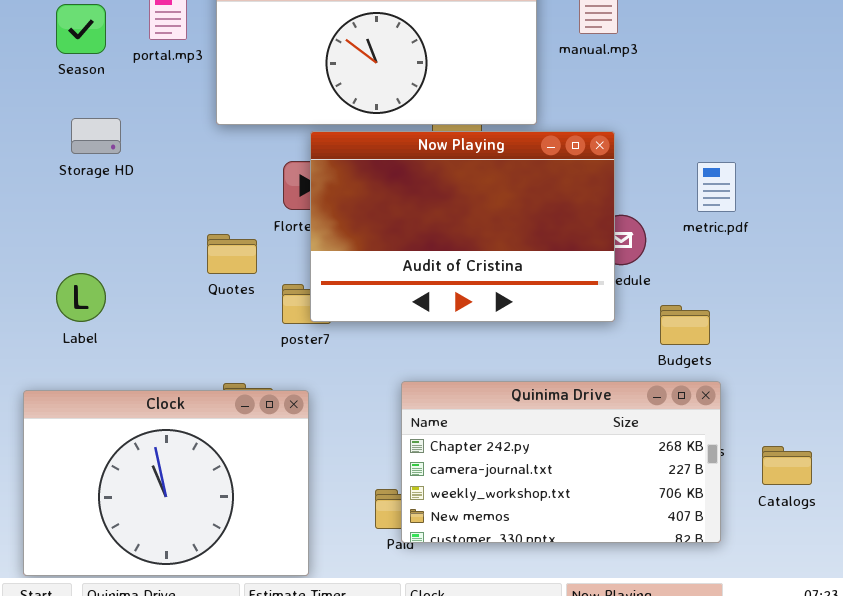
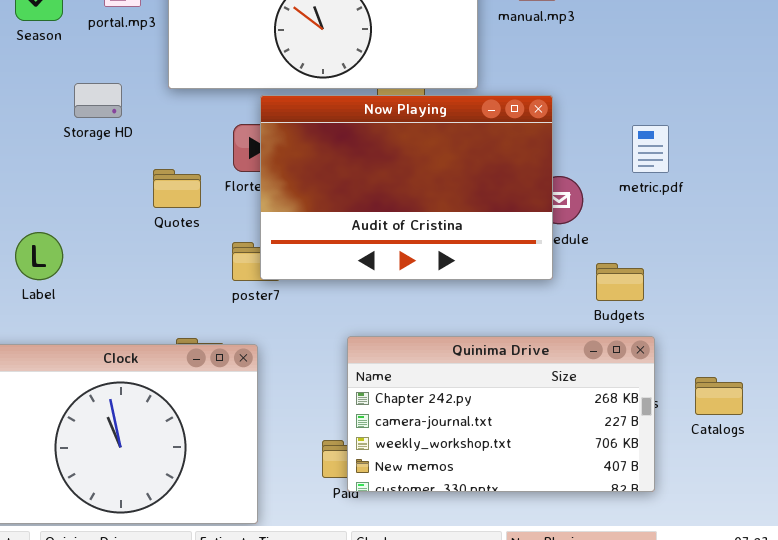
Storage HD: [71,118,121,154] -> [74,83,122,118], moved
Quotes: [207,234,257,274] -> [153,169,201,208], moved
Catalogs: [762,446,812,485] -> [695,377,743,415], moved

